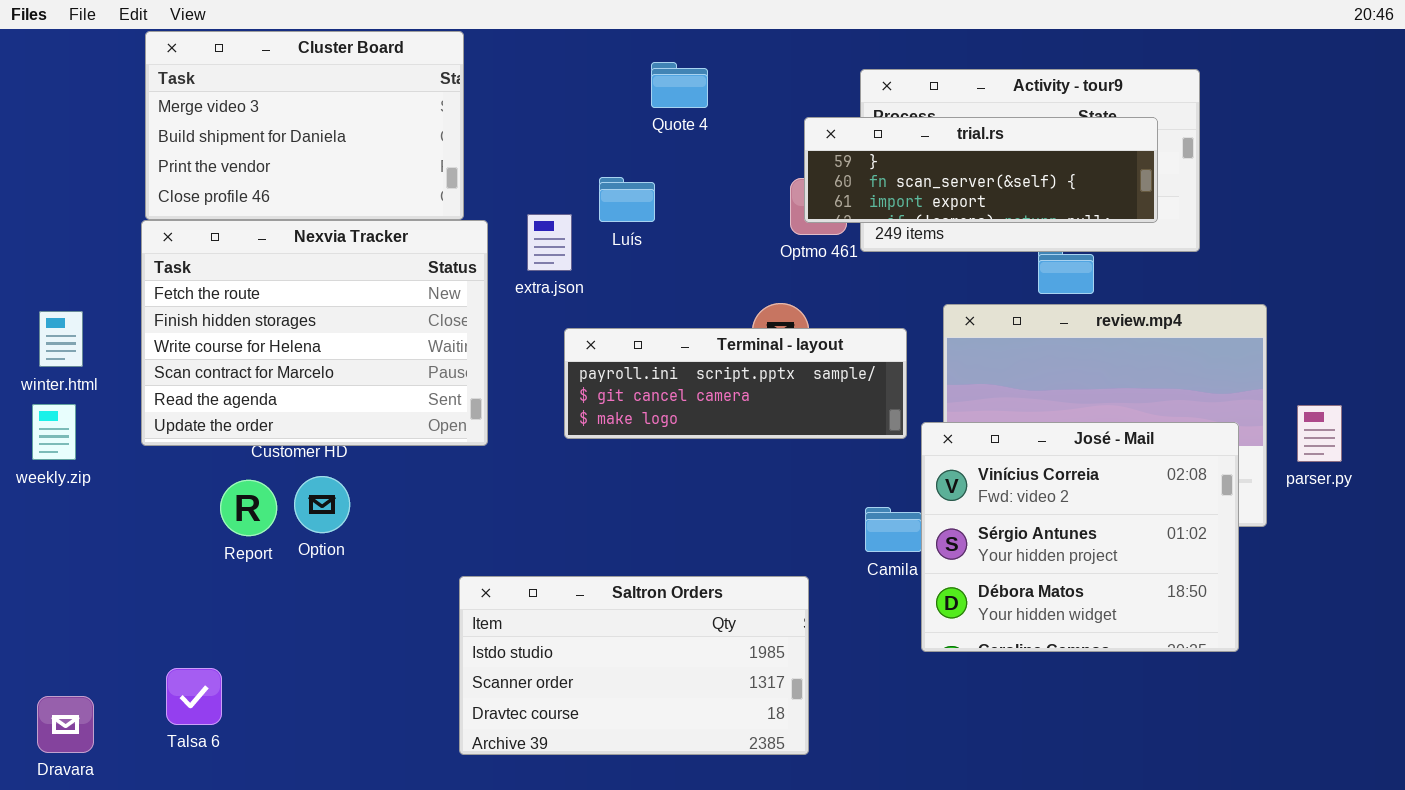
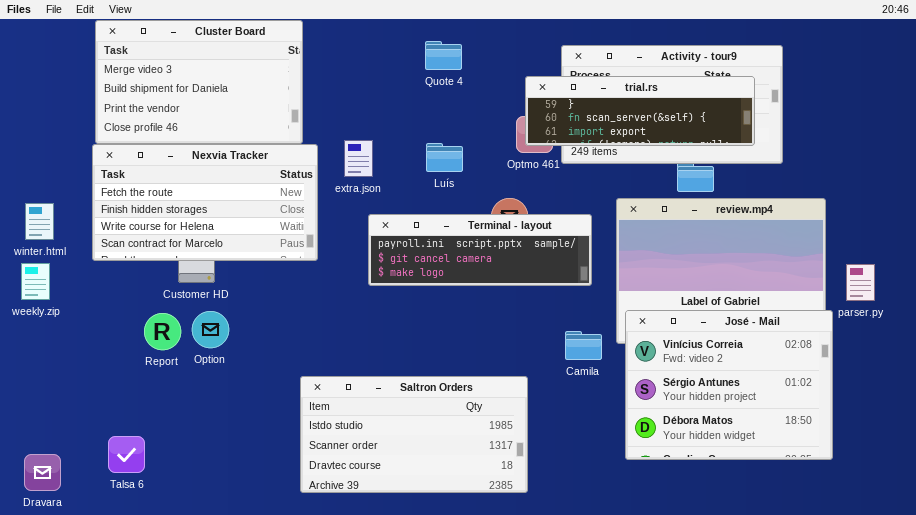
Luís: [599,177,655,222] -> [426,143,463,172], moved
Nexvia Tracker: [141,220,488,446] -> [92,144,318,261], resized
José - Mail: [921,422,1239,652] -> [625,310,833,460], moved

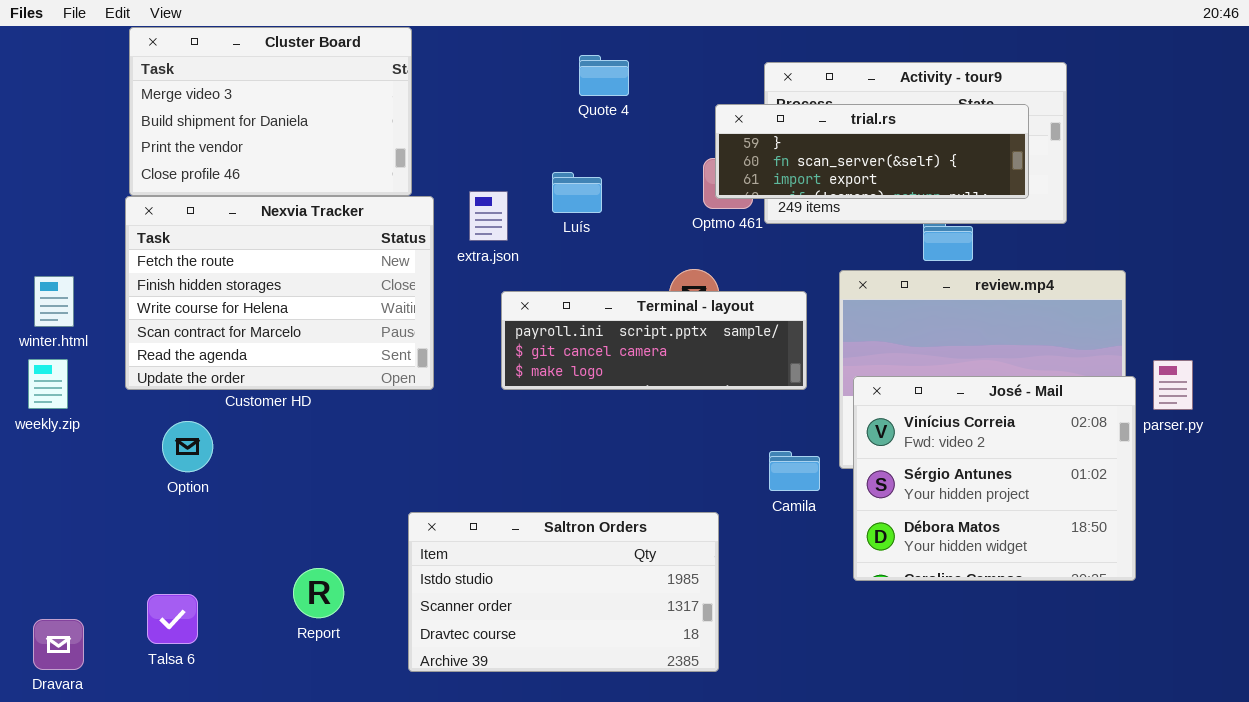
Luís: [426,143,463,172] -> [552,172,602,213], moved
Nexvia Tracker: [92,144,318,261] -> [125,196,434,390], resized
José - Mail: [625,310,833,460] -> [853,376,1136,581], moved
Option: [192,311,229,348] -> [162,421,213,472], moved
Report: [144,313,181,350] -> [293,568,344,618], moved

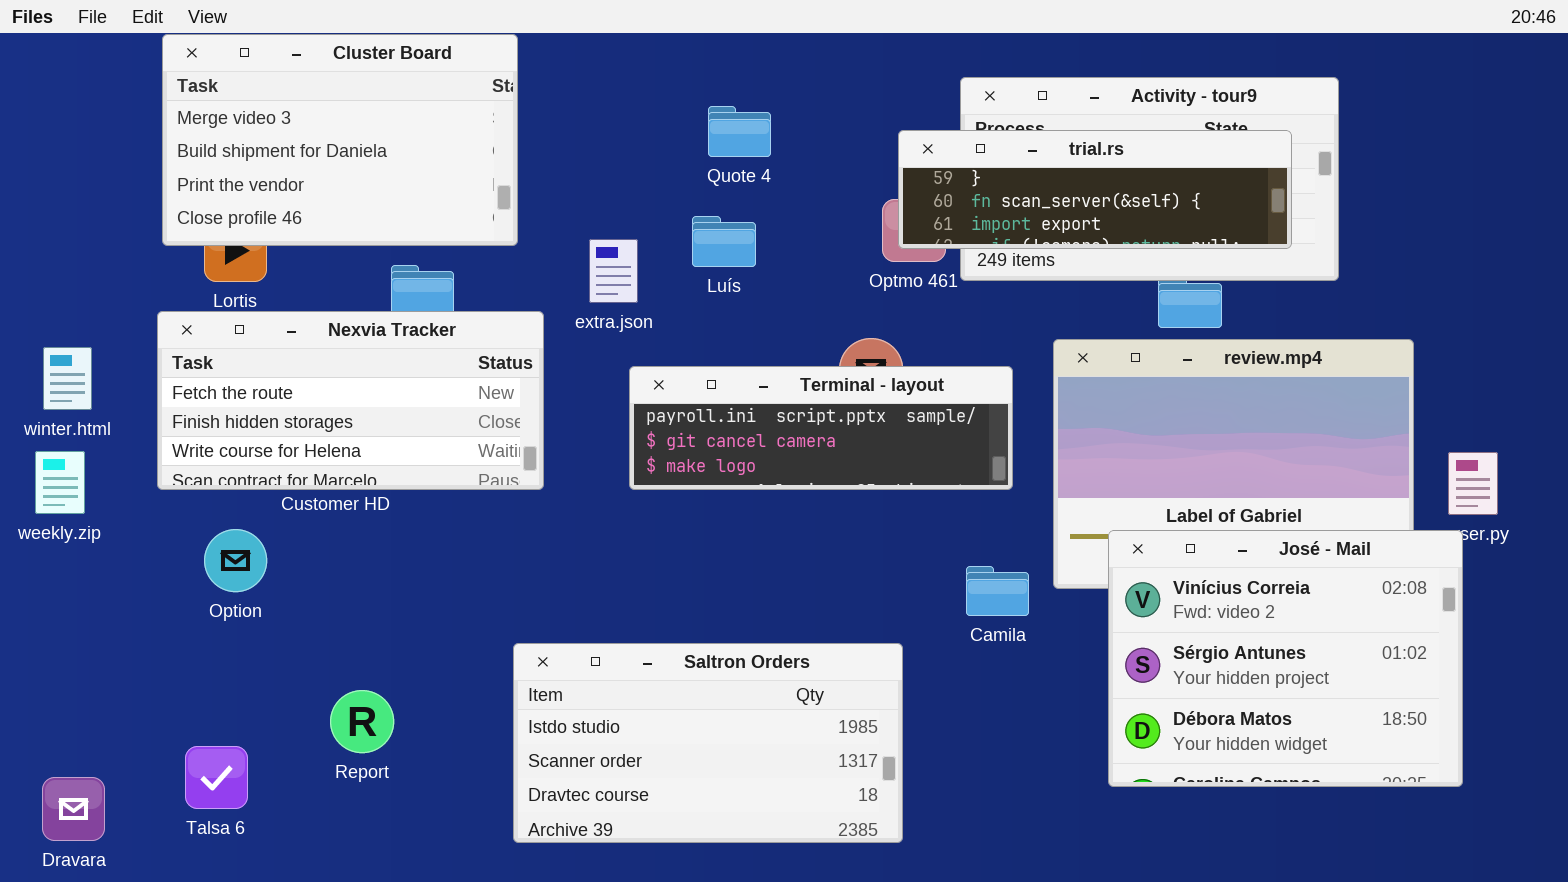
Quote 4: [579,55,629,96] -> [708,106,771,157], moved
Nexvia Tracker: [125,196,434,390] -> [157,311,544,490], resized
José - Mail: [853,376,1136,581] -> [1108,530,1463,787], moved
Report: [293,568,344,618] -> [330,690,394,753], moved

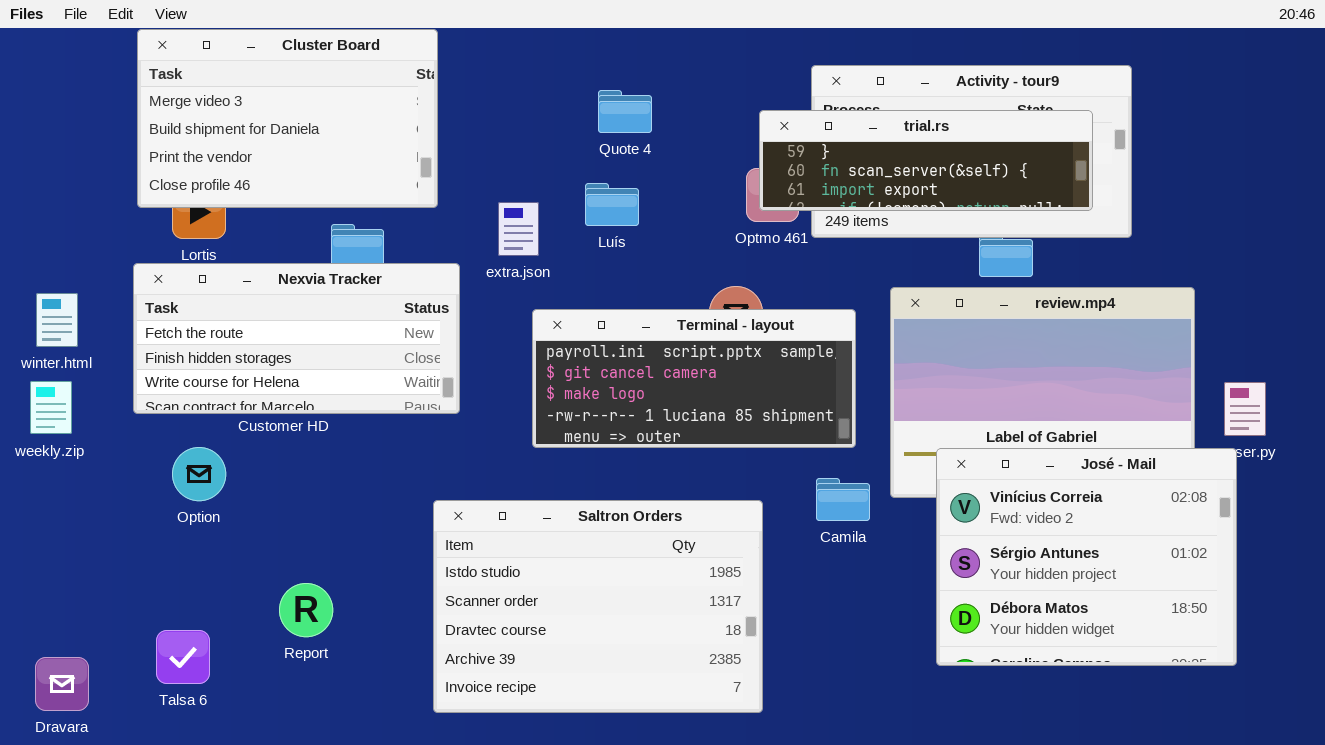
Terminal - layout: [629,366,1013,490] -> [532,309,856,448], resized
Saltron Orders: [513,643,903,843] -> [433,500,763,713], resized

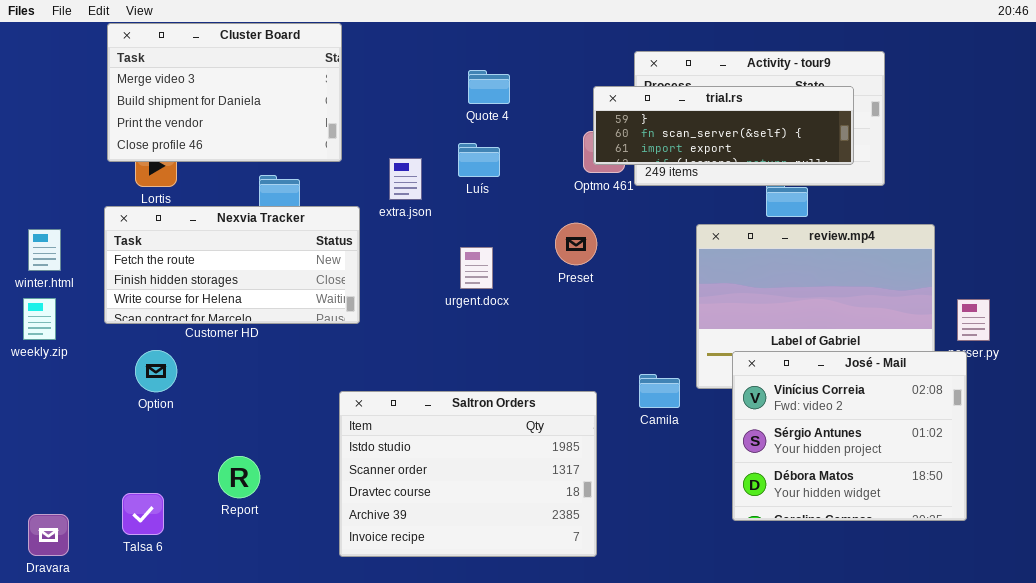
Terminal - layout: [532,309,856,448] -> none, closed

